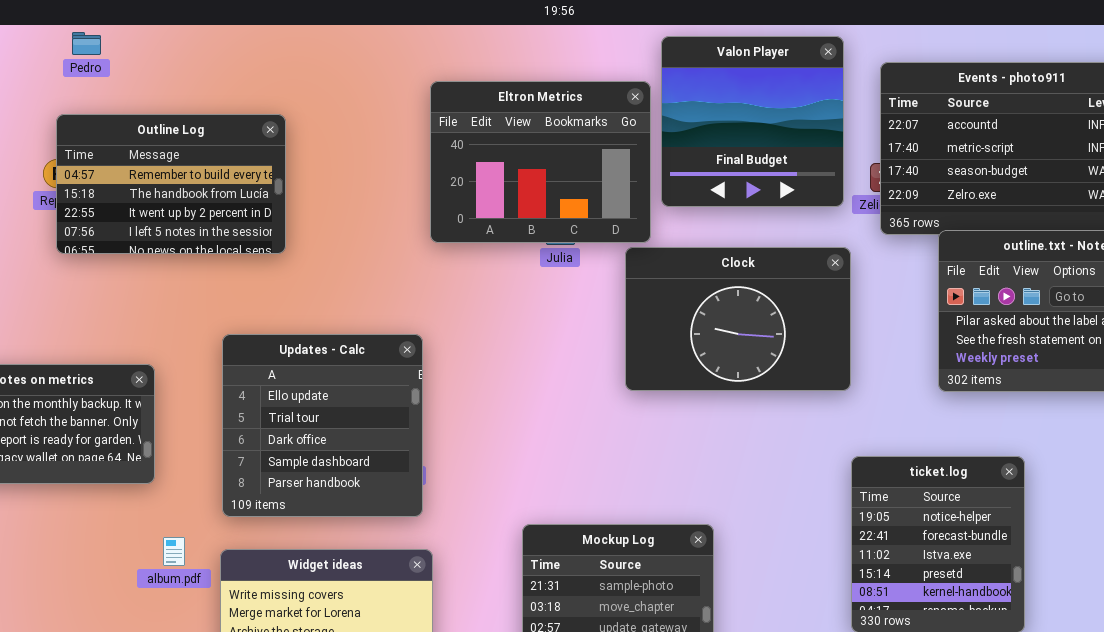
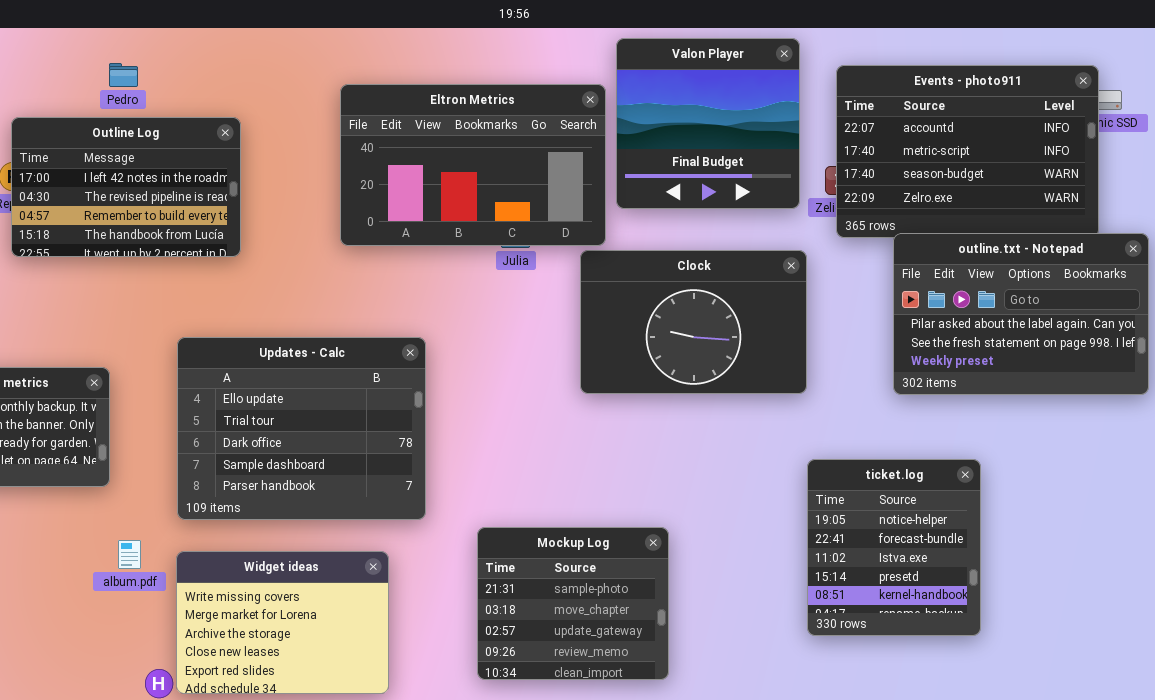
Pedro: [72,32,101,55] -> [109,63,138,87], moved
Eltron Metrics: [430,81,651,243] -> [340,84,606,246], resized
Outline Log: [56,114,286,254] -> [11,117,241,257], scrolled up 2 rows
Updates - Calc: [222,334,423,517] -> [177,337,426,520], resized

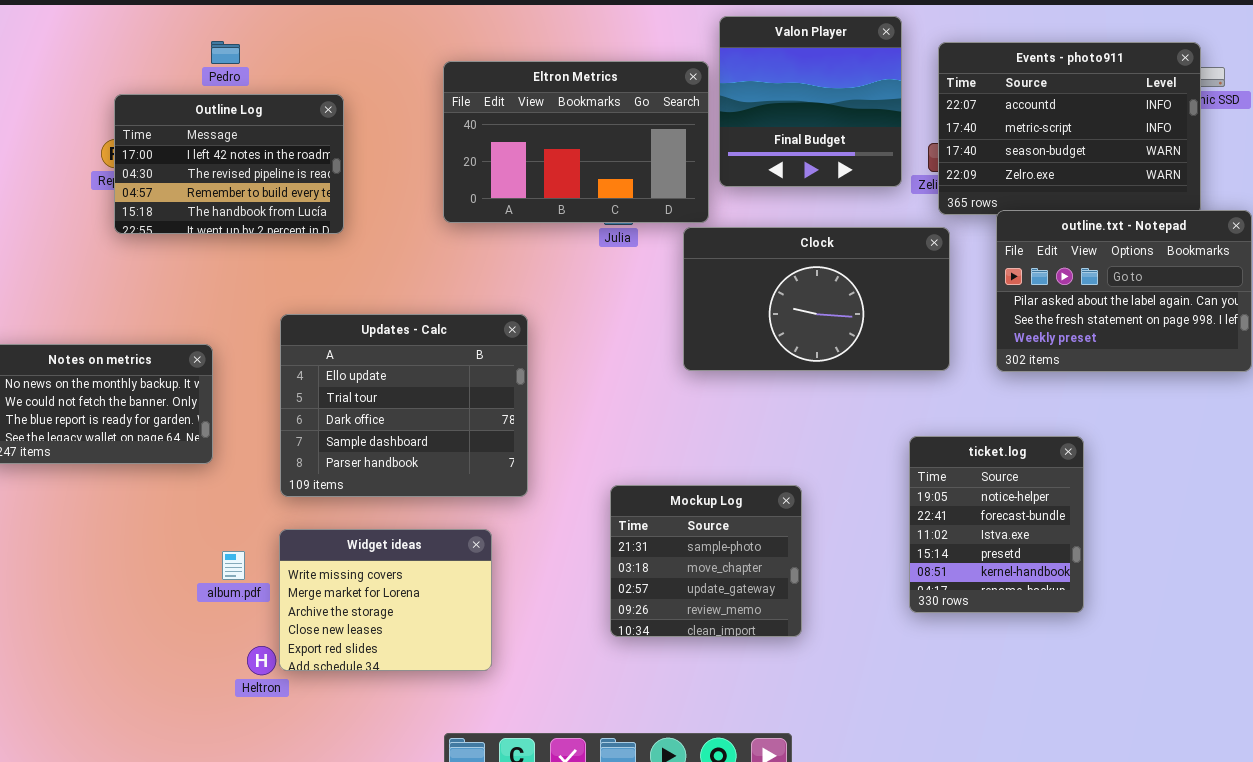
Clock: [580,250,807,394] -> [683,227,950,371], resized
Mockup Log: [477,527,669,680] -> [610,485,802,637], moved
album.pdf: [118,540,141,569] -> [222,551,245,580], moved

